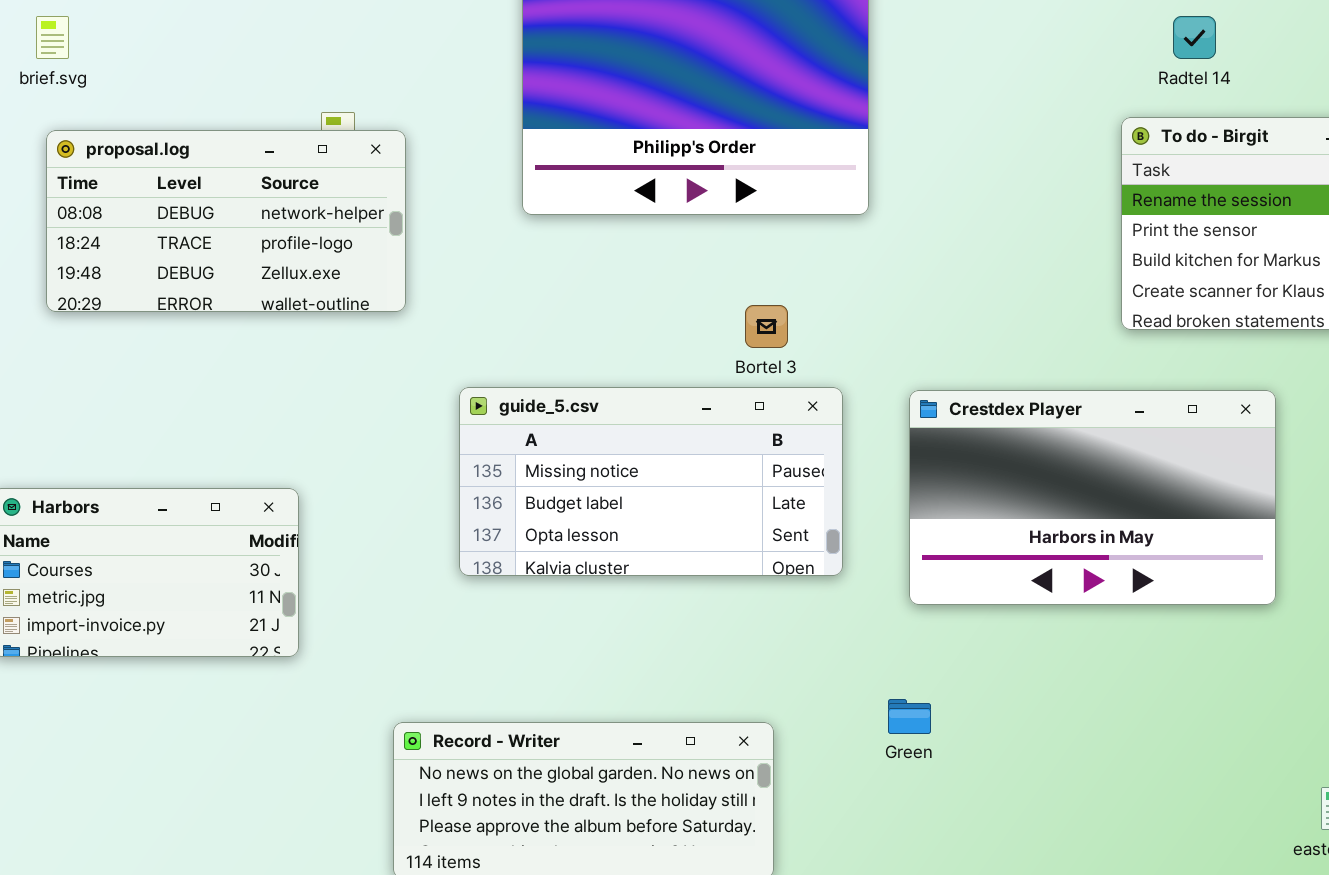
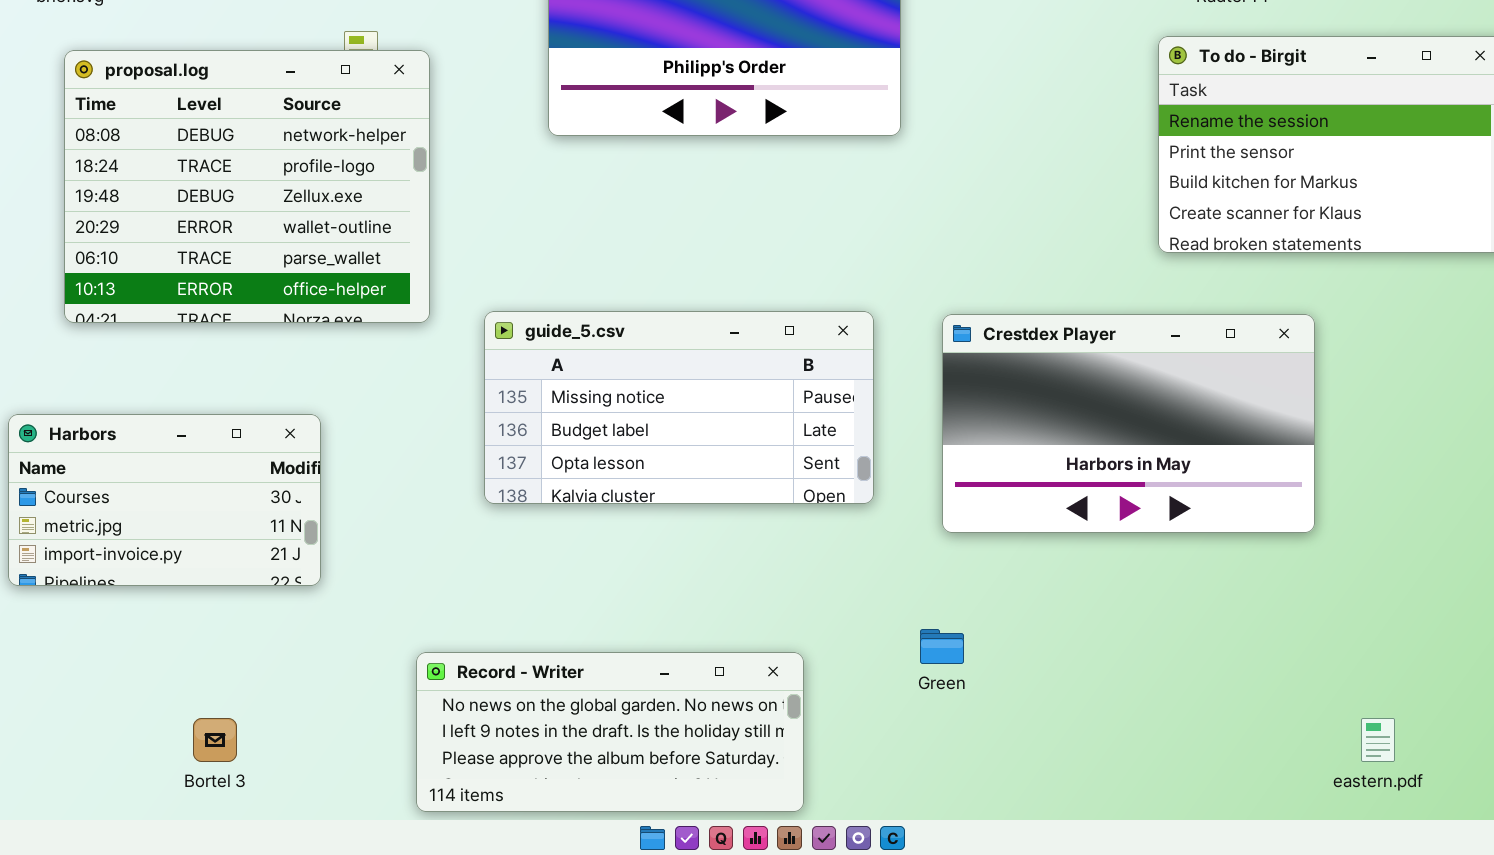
proposal.log: [46,130,406,312] -> [64,50,430,323], resized
Bortel 3: [745,305,788,348] -> [193,718,237,762], moved

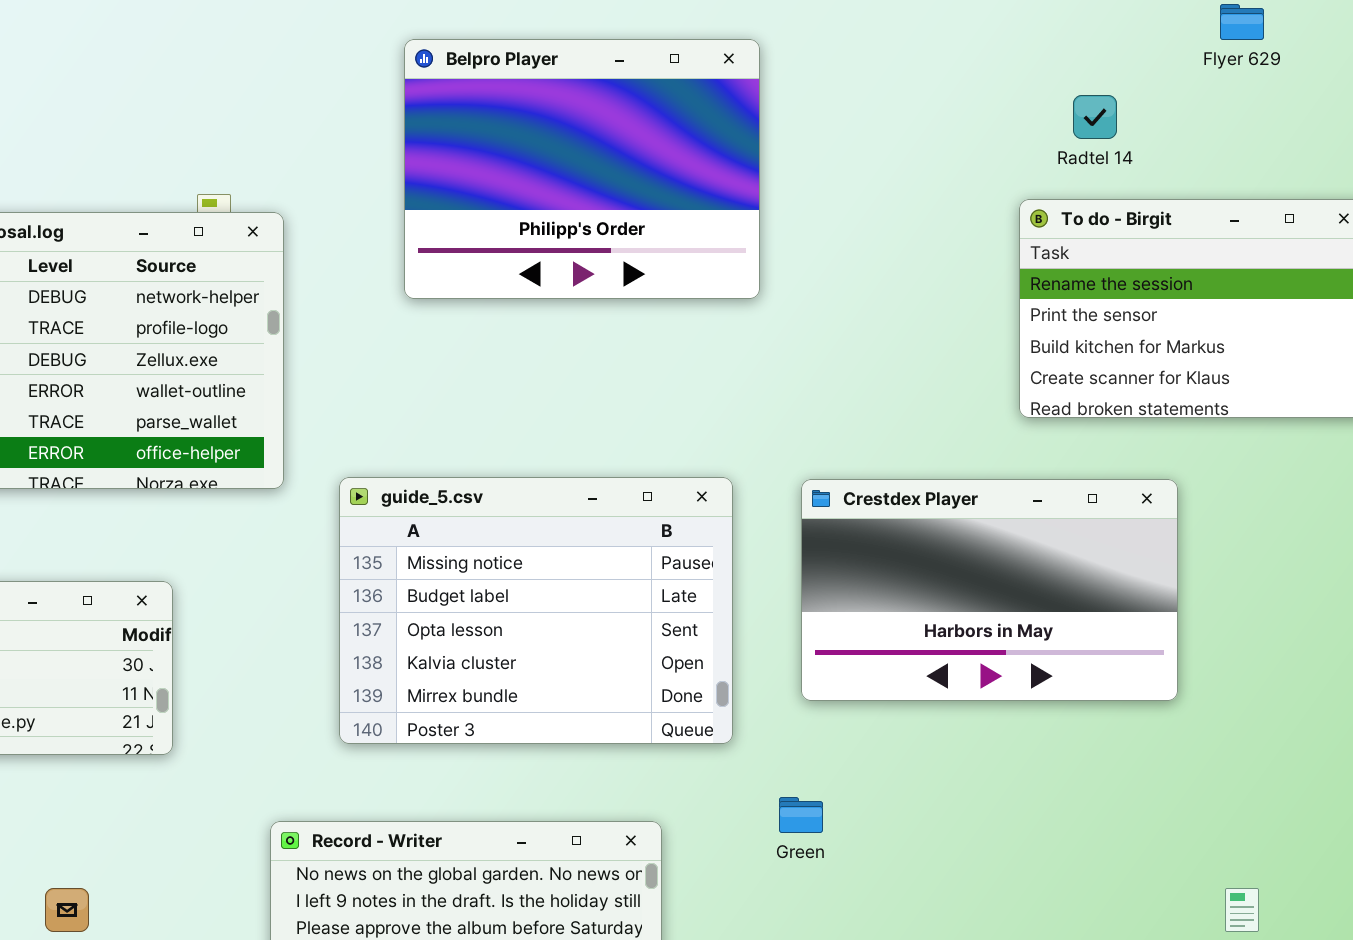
guide_5.csv: [484,311,874,504] -> [339,477,733,744], resized

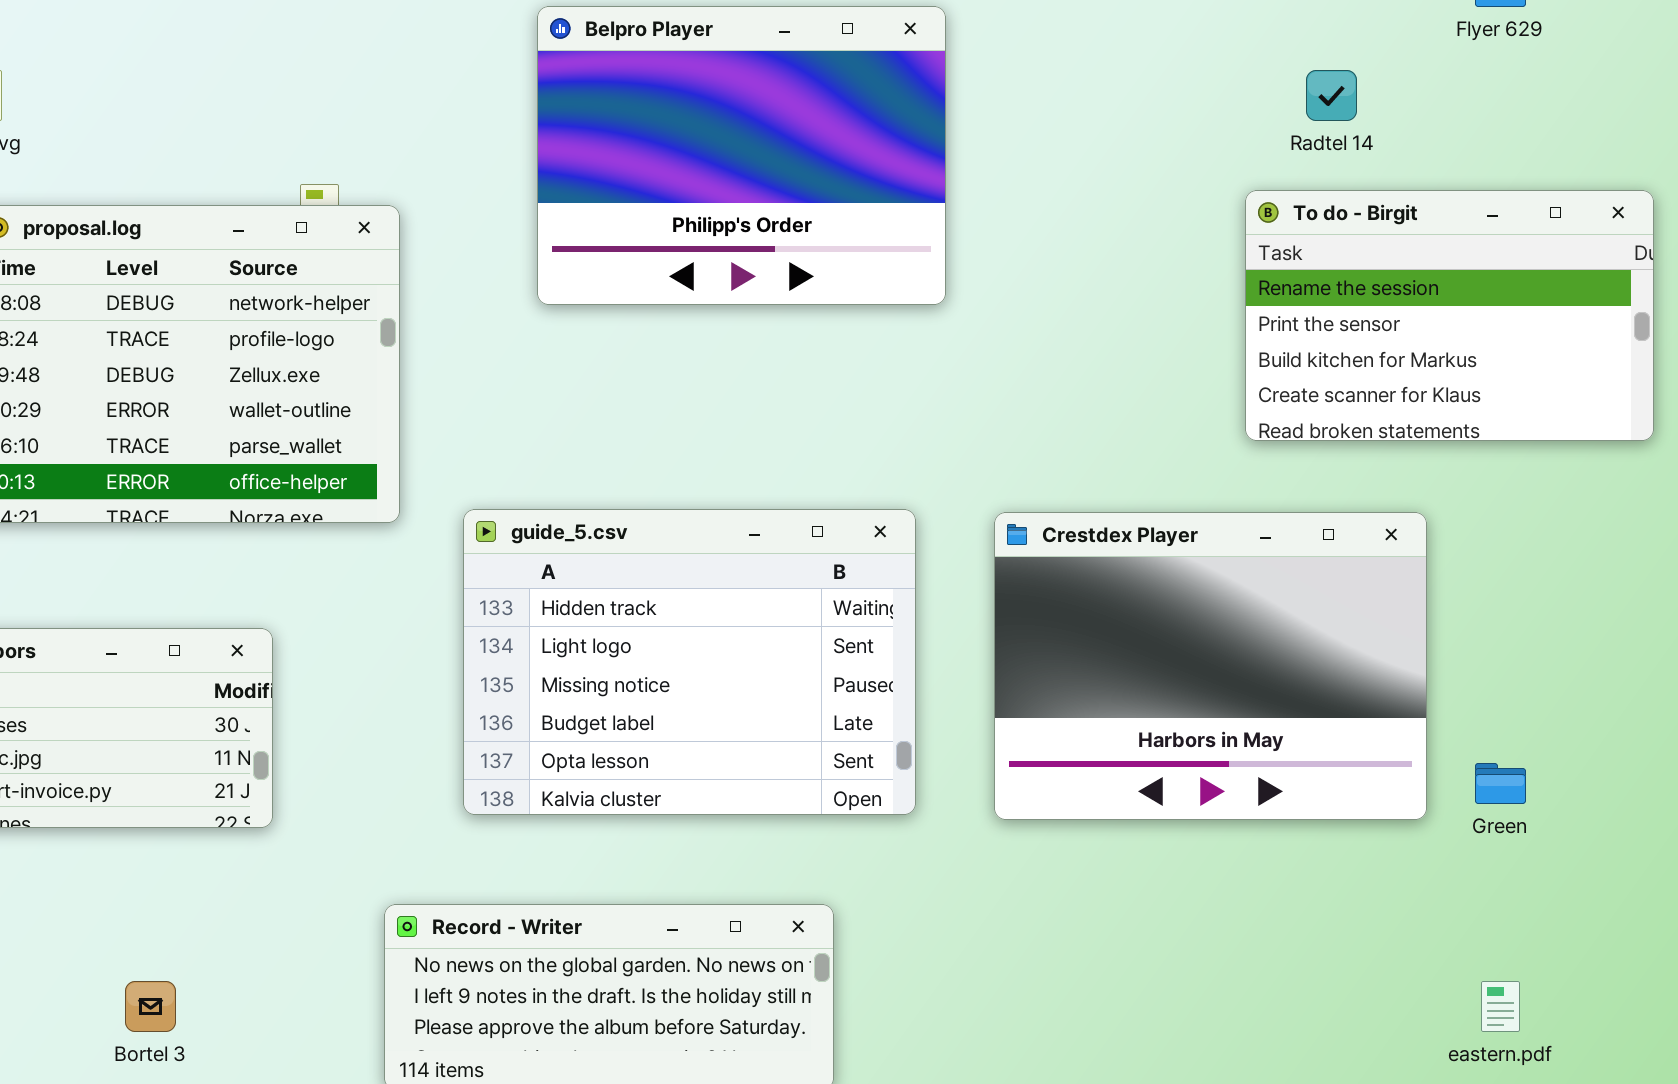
guide_5.csv: [339,477,733,744] -> [463,509,916,815], scrolled up 2 rows
Crestdex Player: [801,479,1178,701] -> [994,512,1427,820], resized
Green: [779,797,823,833] -> [1475,763,1526,804], moved

